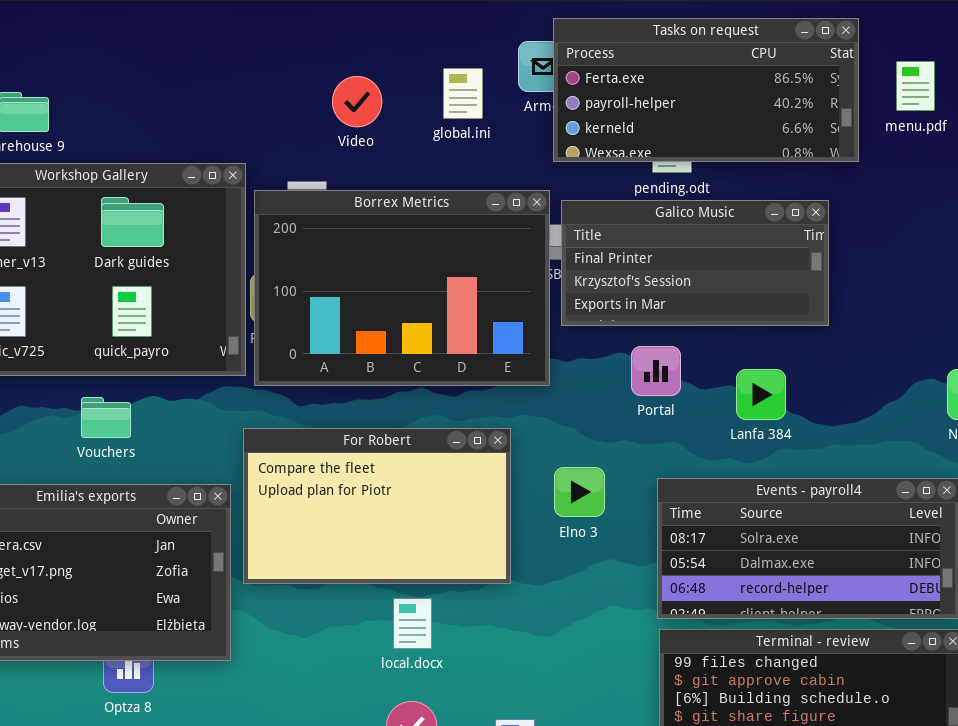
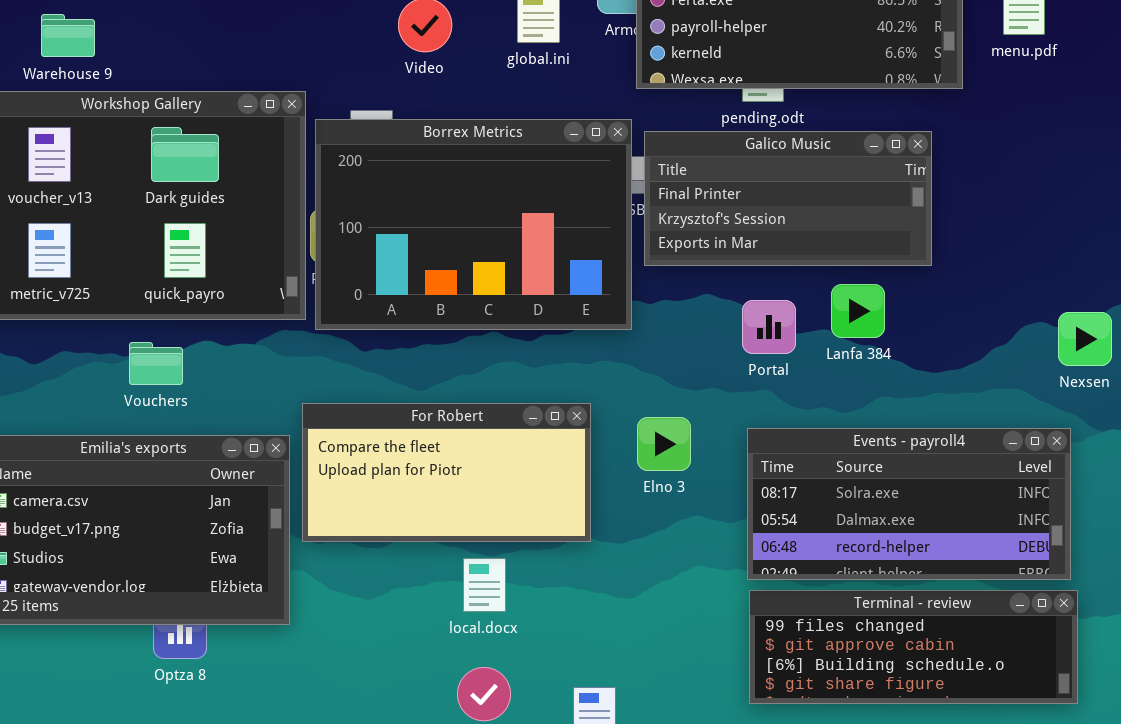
Portal: [631,346,681,396] -> [742,300,796,354], moved
Lanfa 384: [736,369,786,420] -> [831,284,885,338], moved
For Robert: [243,428,511,584] -> [302,403,591,542], resized

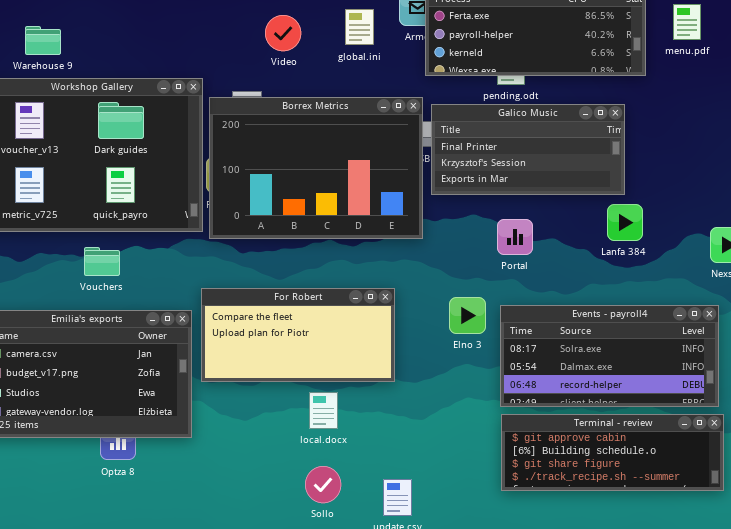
Lanfa 384: [831,284,885,338] -> [607,204,643,241], moved
Elno 3: [637,417,691,471] -> [449,297,486,334], moved
Terminal - review: [749,590,1078,704] -> [501,414,724,491], scrolled down 1 row

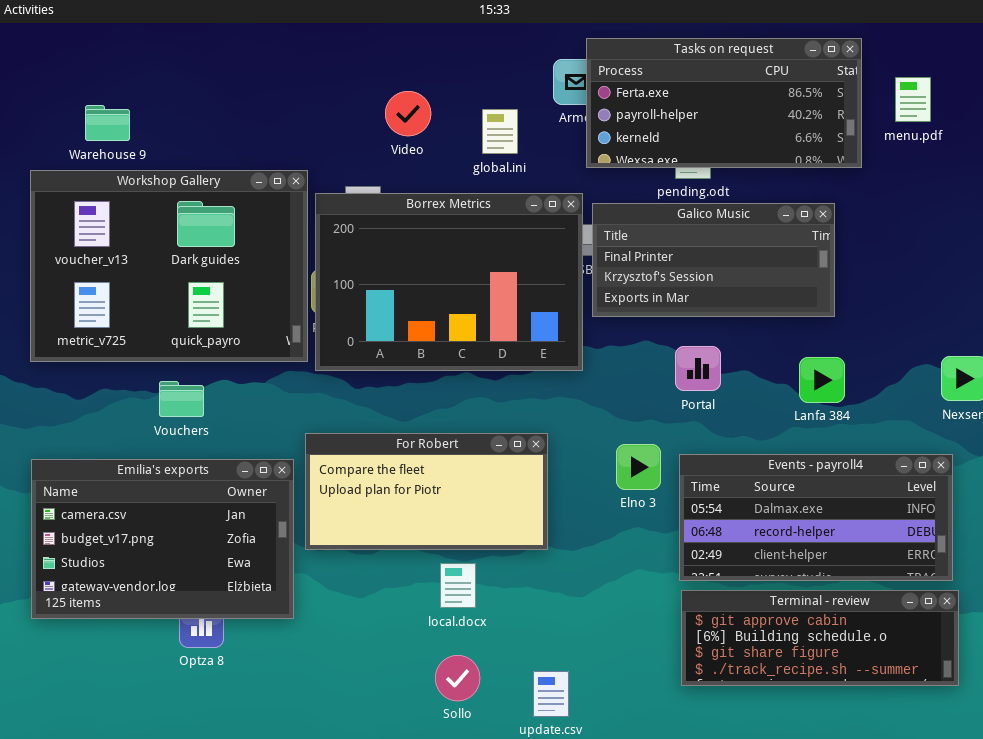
global.ini: [345,9,374,45] -> [482,109,518,154], moved
Lanfa 384: [607,204,643,241] -> [799,357,845,403], moved
Events - payroll4: [500,305,719,407] -> [679,454,953,581], scrolled down 1 row

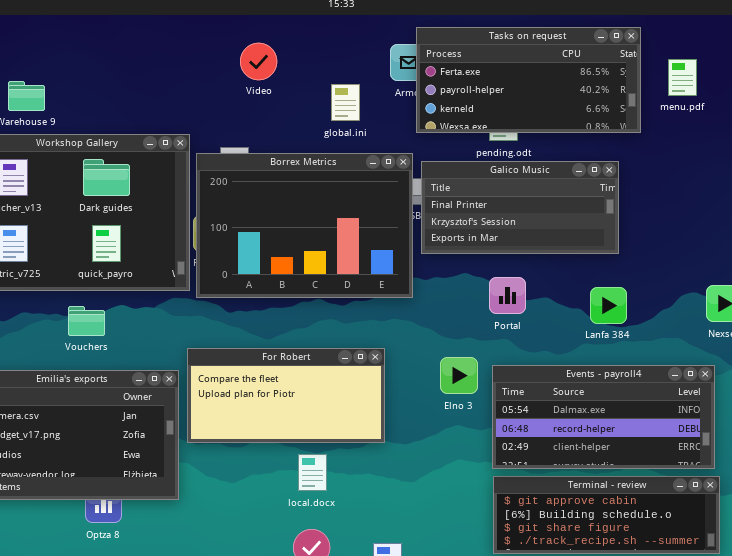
Video: [385,91,431,136] -> [240,43,277,80], moved

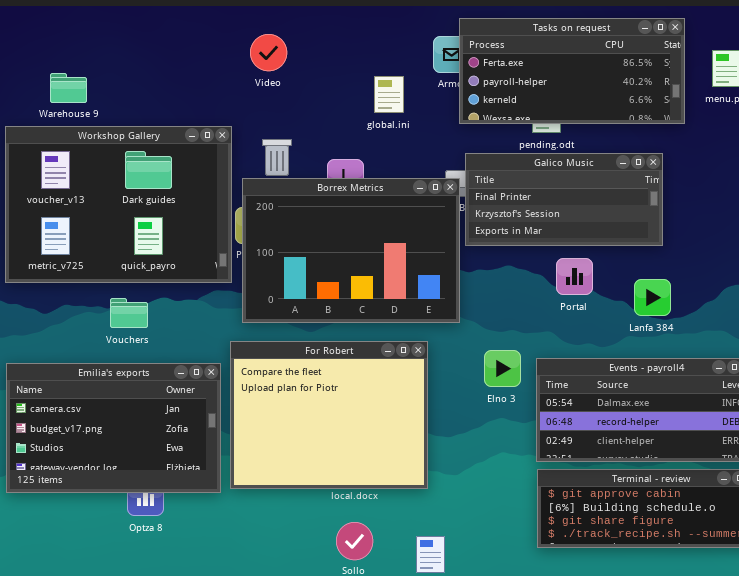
Video: [240,43,277,80] -> [250,34,287,71], moved
Borrex Metrics: [196,153,413,298] -> [242,178,460,323], moved
Portal: [489,277,526,314] -> [556,258,593,295], moved
For Robert: [187,348,385,443] -> [230,341,428,489], resized

